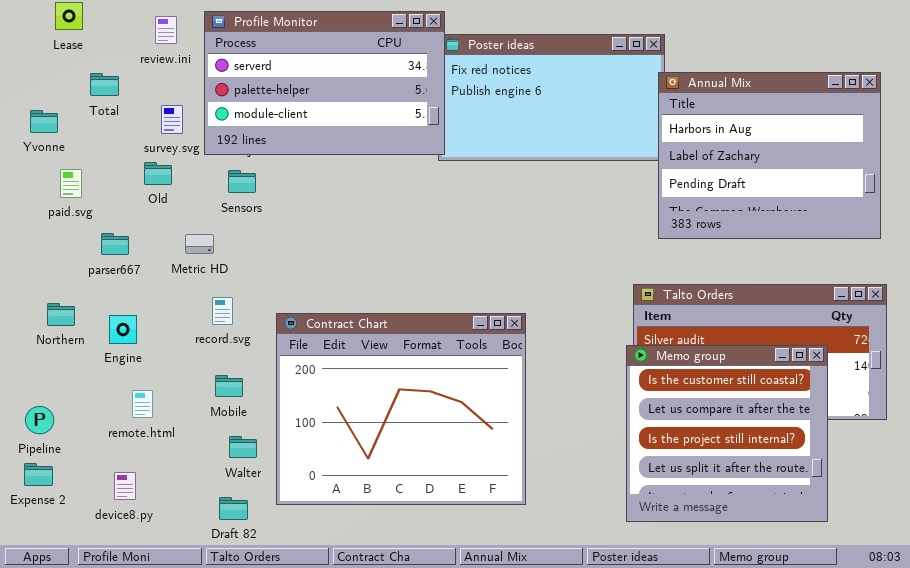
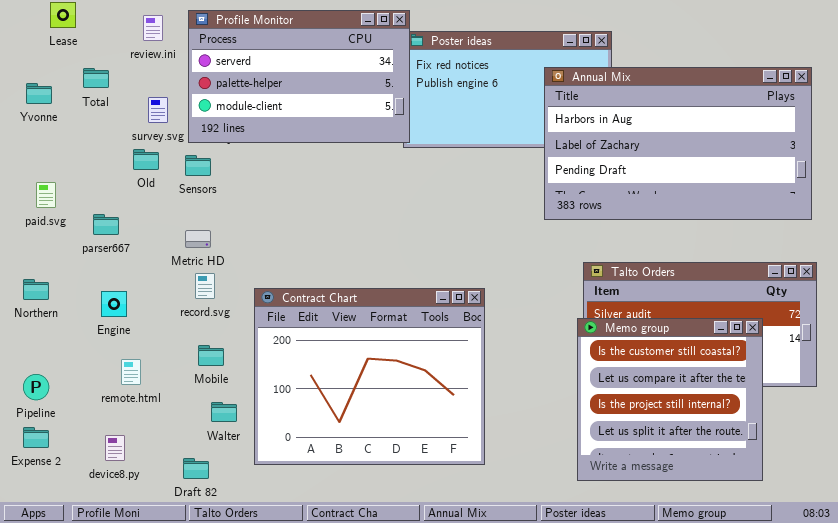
Annual Mix: [658,72,881,239] -> [544,67,812,220], resized
Yvonne: [30,110,58,133] -> [26,83,52,104], moved
paid.svg: [60,169,82,198] -> [36,182,56,208], moved
Sensors: [228,170,256,193] -> [185,155,211,176], moved
Metric HD: [185,234,214,254] -> [185,230,211,248], moved
Northern: [47,303,75,326] -> [23,279,49,300], moved
Draft 82: [219,497,248,520] -> [183,458,209,479], moved

